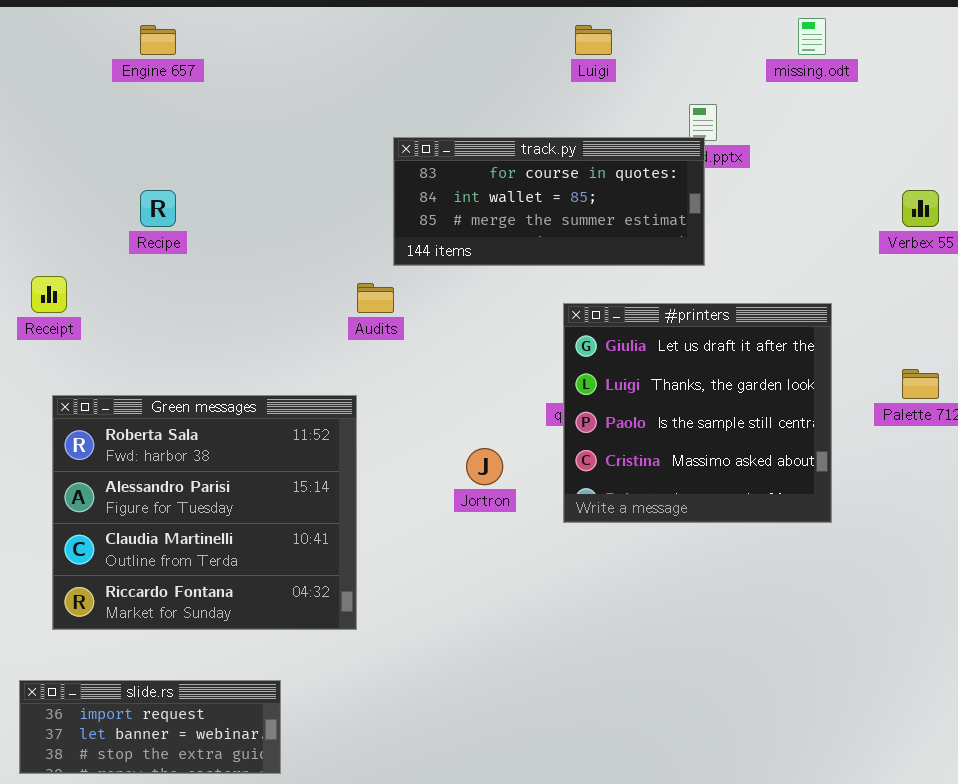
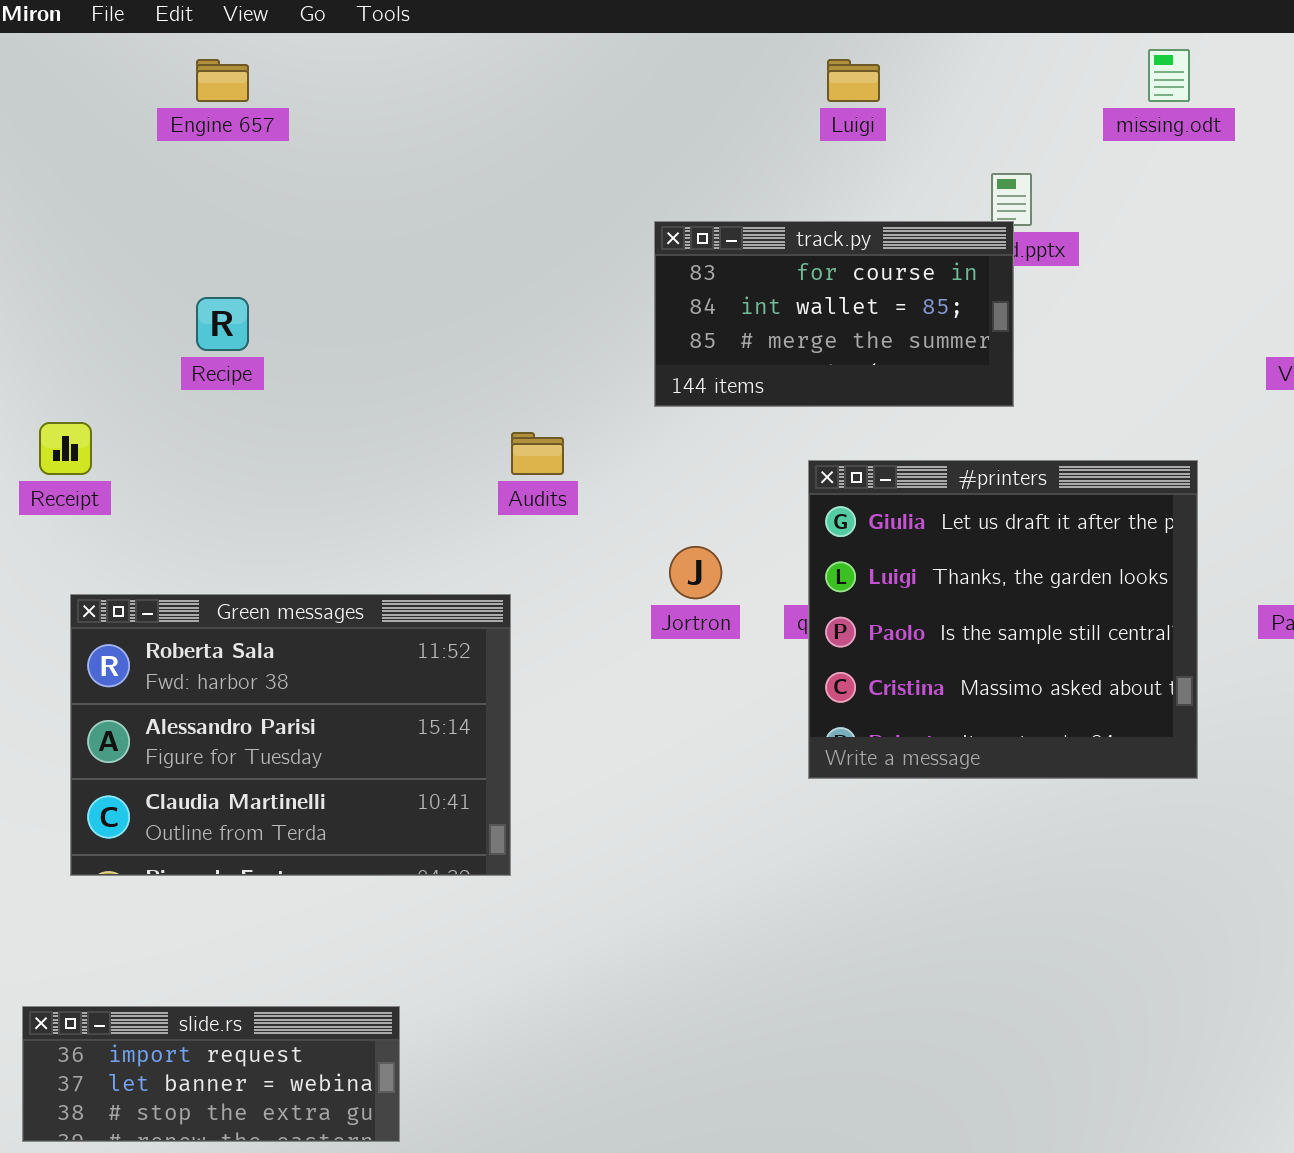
track.py: [393,137,705,266] -> [654,221,1014,407], resized
Green messages: [52,395,357,630] -> [70,594,511,876], resized
Jortron: [466,448,503,485] -> [669,546,722,599], moved

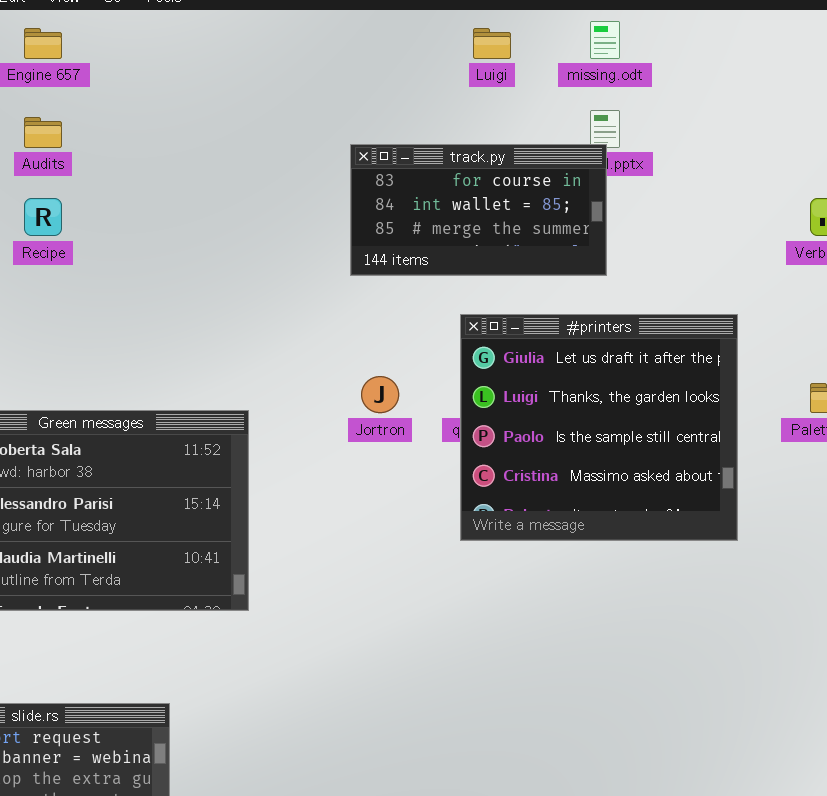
missing.odt: [1148,49,1190,102] -> [590,21,620,59], moved
Audits: [511,432,564,475] -> [24,117,62,148], moved

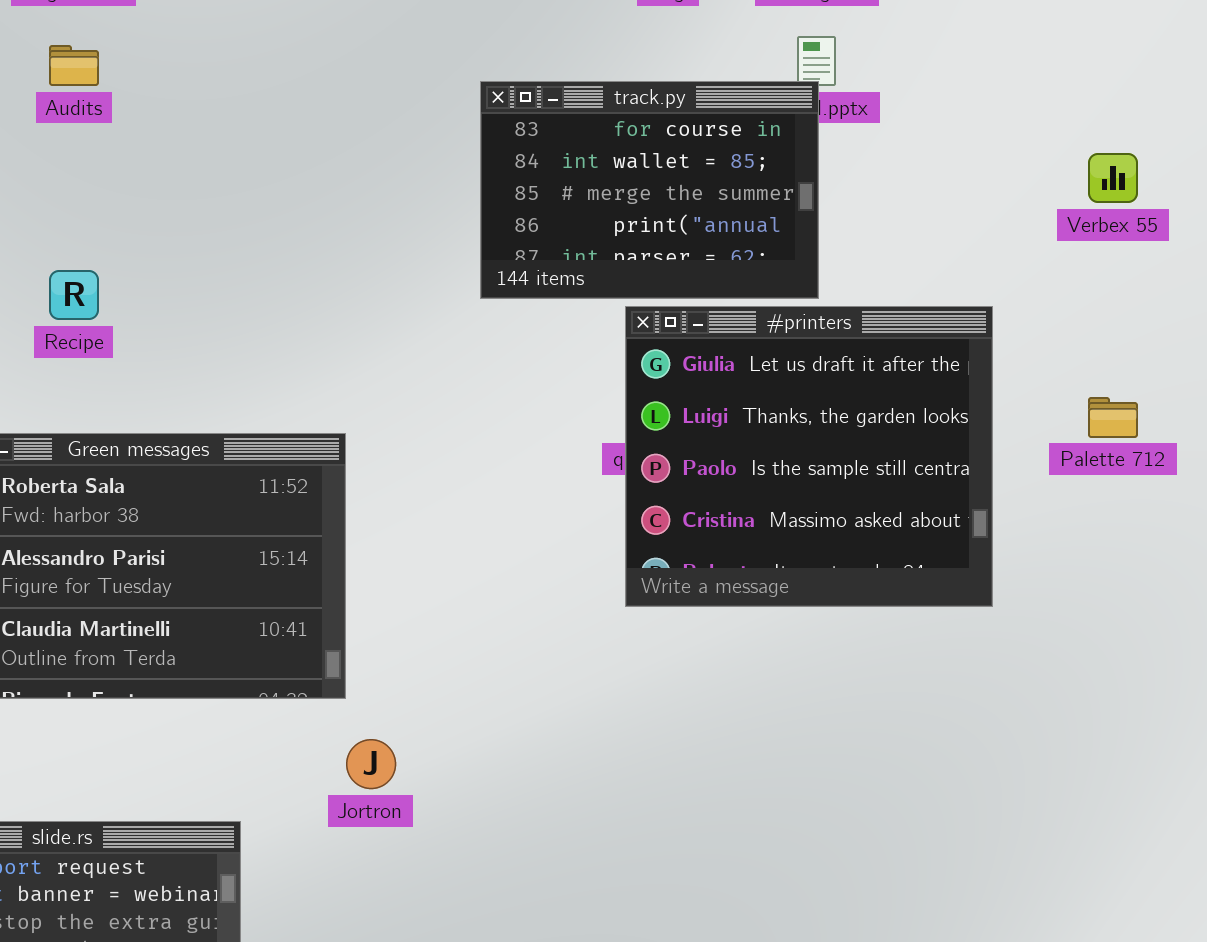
track.py: [350,144,607,276] -> [480,81,819,299], resized
Recipe: [24,198,62,236] -> [49,270,99,320], moved
Jortron: [361,376,399,413] -> [346,739,396,789], moved

